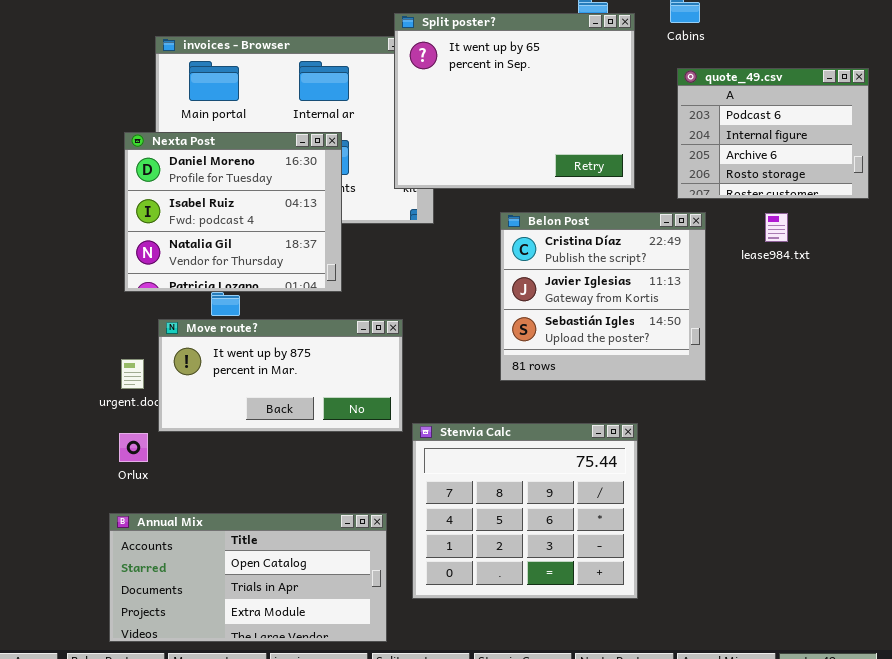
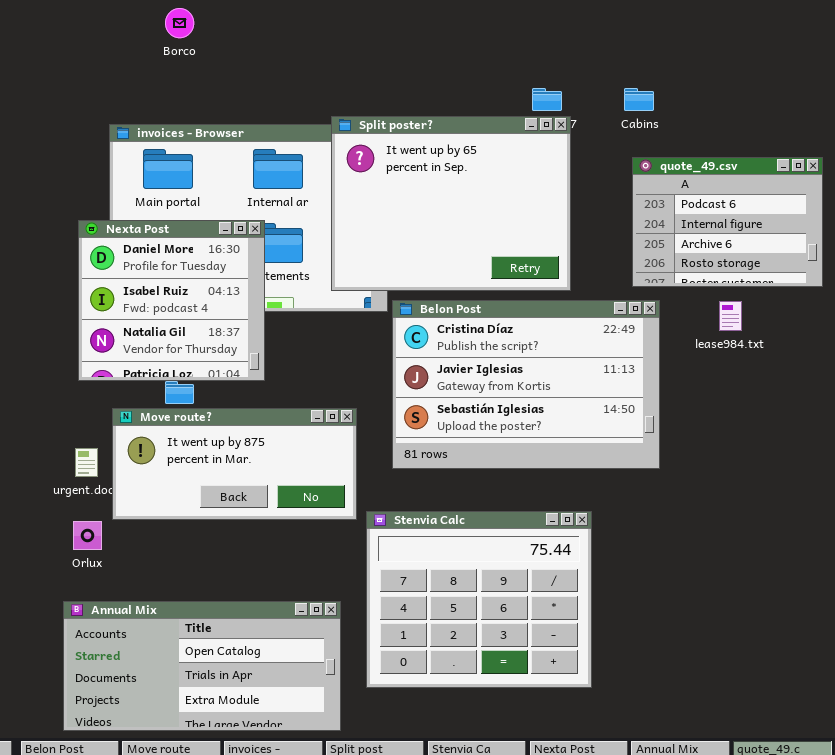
Split poster?: [394,13,635,189] -> [331,116,571,291], moved
Nexta Post: [124,132,342,292] -> [78,220,265,381], resized
Belon Post: [500,212,706,381] -> [392,300,660,469], resized

